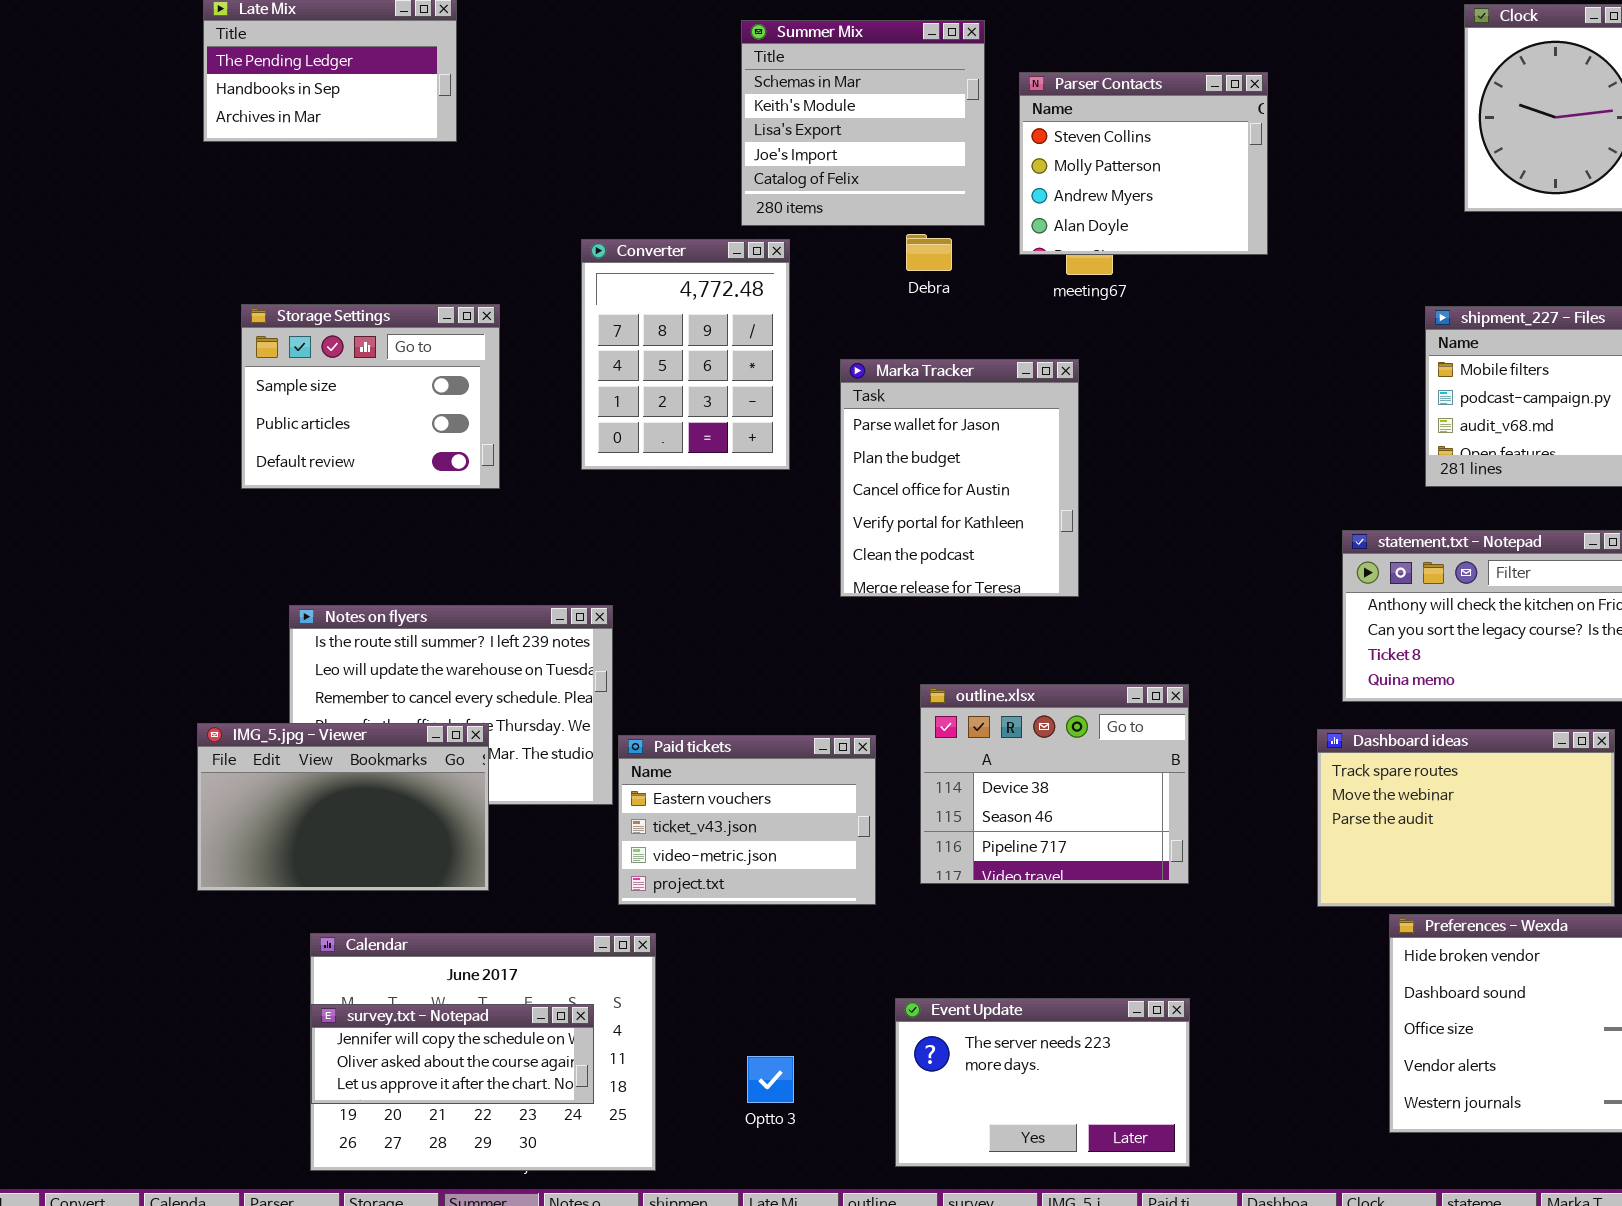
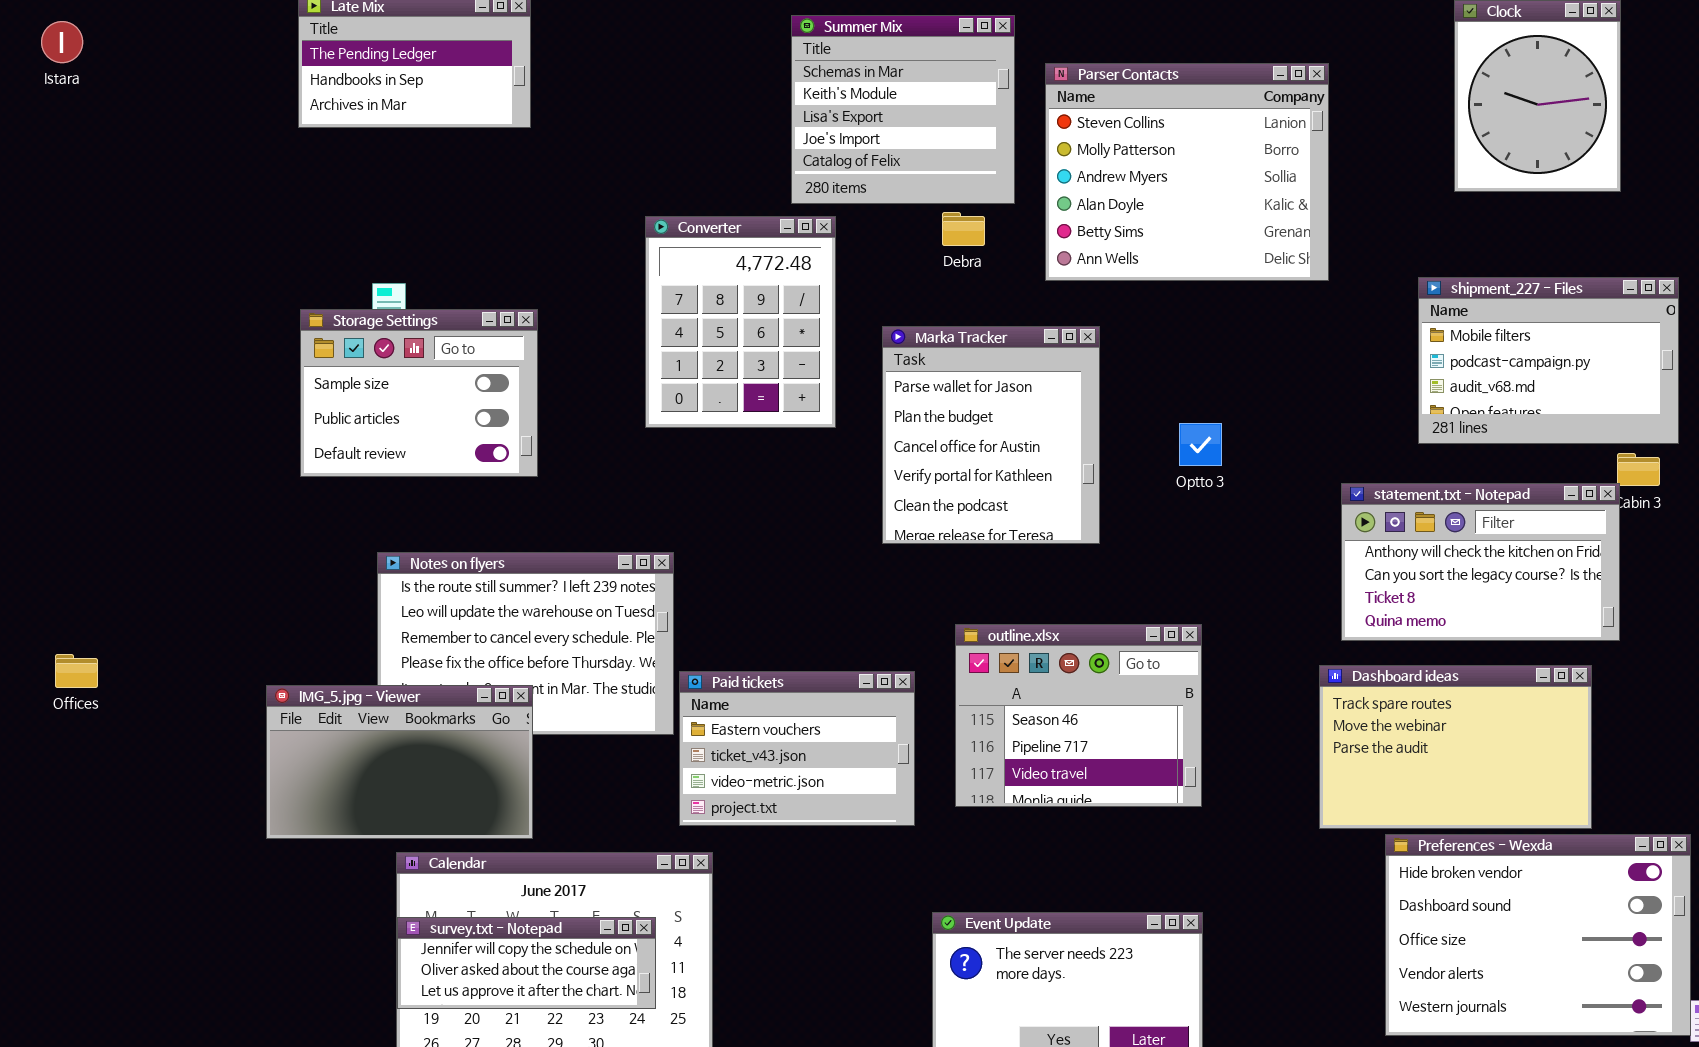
Parser Contacts: [1019,72,1268,255] -> [1045,63,1329,281], resized
Storage Settings: [241,304,500,489] -> [300,309,538,477], moved
outline.xlsx: [920,684,1189,884] -> [955,624,1202,807], scrolled down 1 row
IMG_5.jpg - Viewer: [197,723,489,891] -> [266,685,533,839], moved
Optto 3: [747,1056,794,1103] -> [1179,423,1222,466], moved

